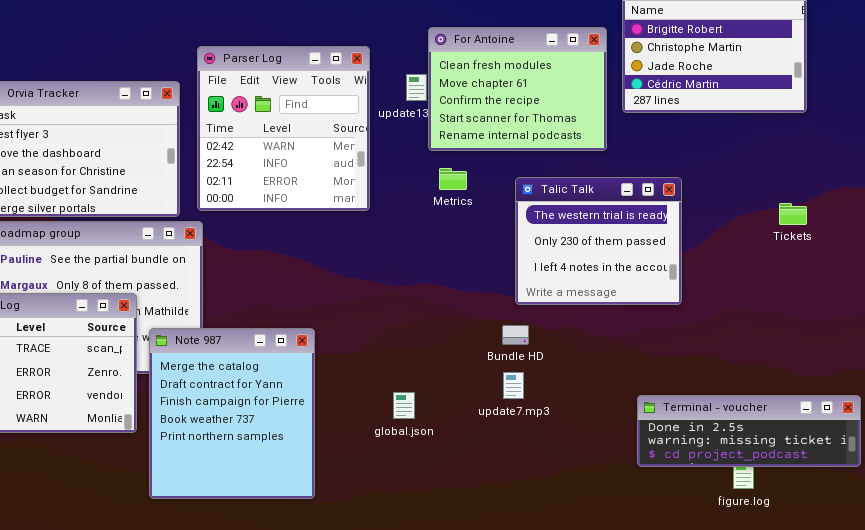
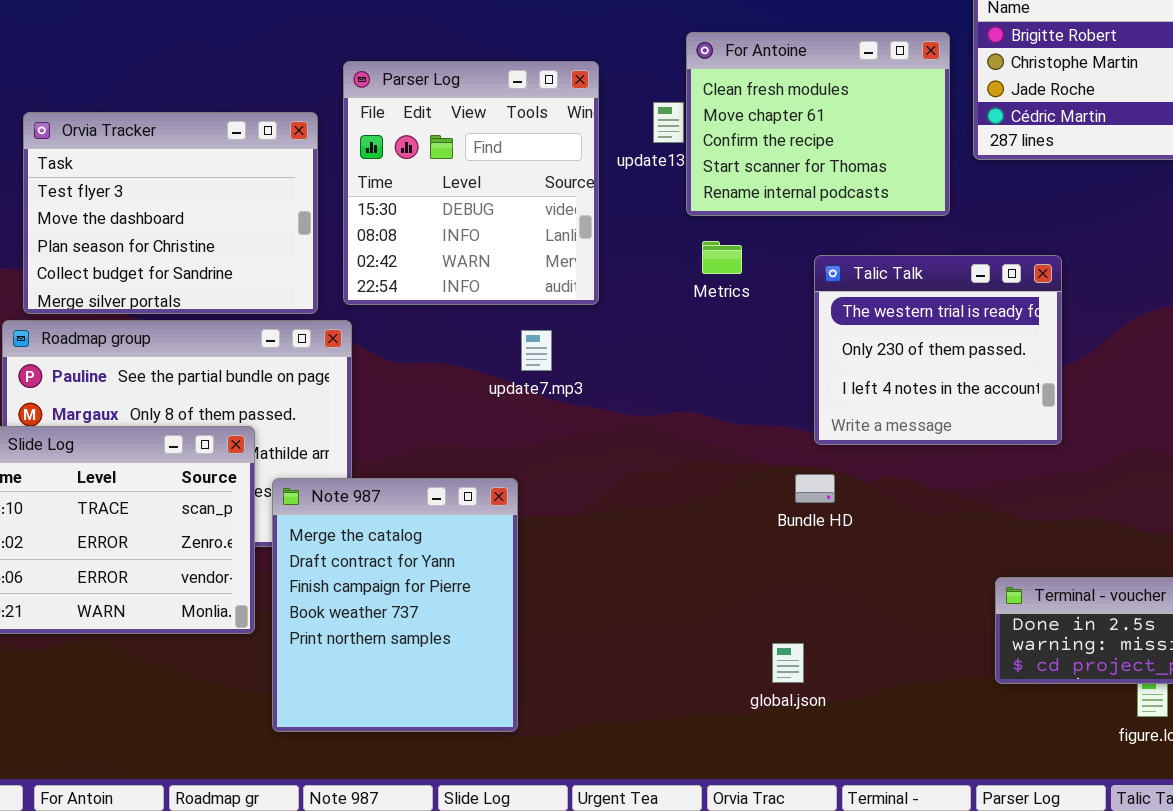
Parser Log: [197,46,370,211] -> [343,61,599,305], scrolled up 2 rows
update7.mp3: [503,372,524,399] -> [521,330,552,371], moved
global.json: [393,392,415,419] -> [772,643,804,683], moved

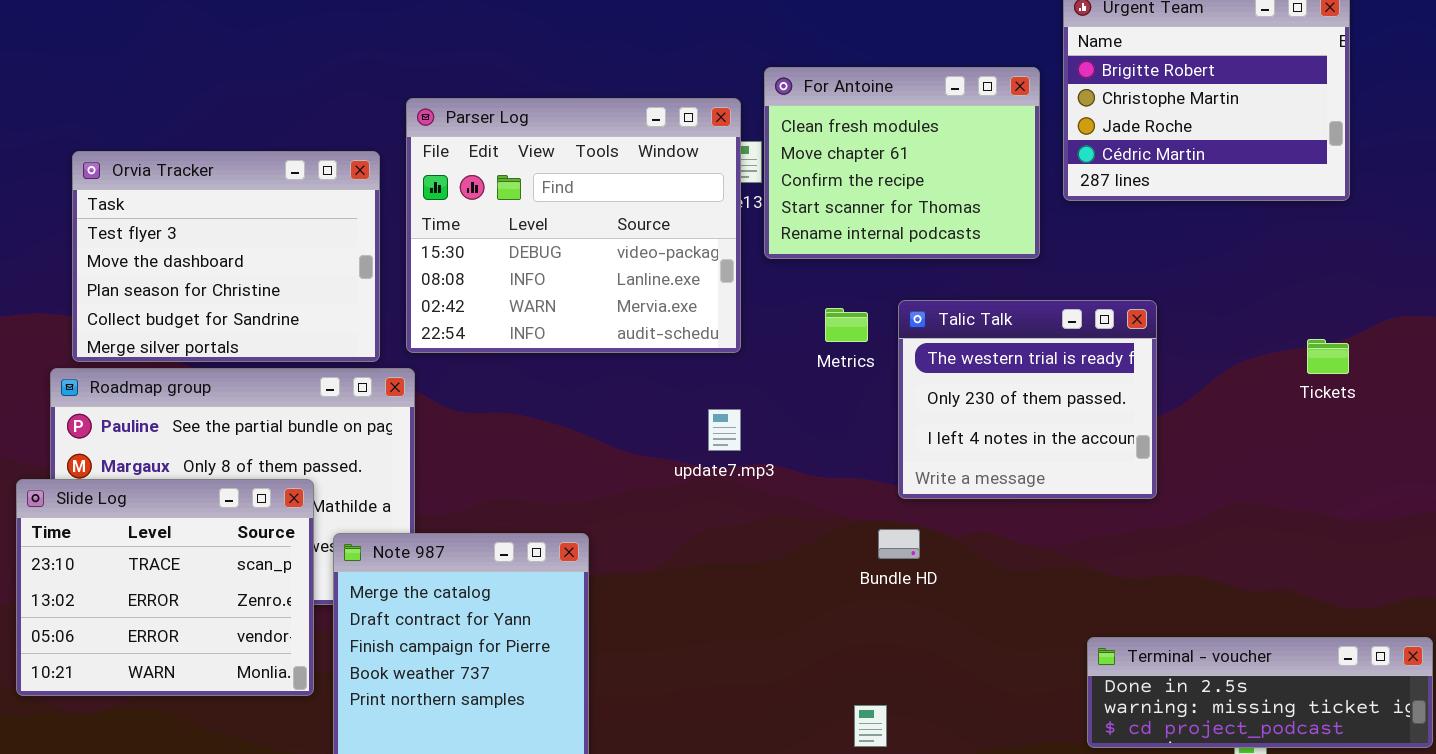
Parser Log: [343,61,599,305] -> [406,98,741,353], resized
Metrics: [702,241,742,274] -> [825,308,868,342], moved
update7.mp3: [521,330,552,371] -> [708,409,741,451], moved

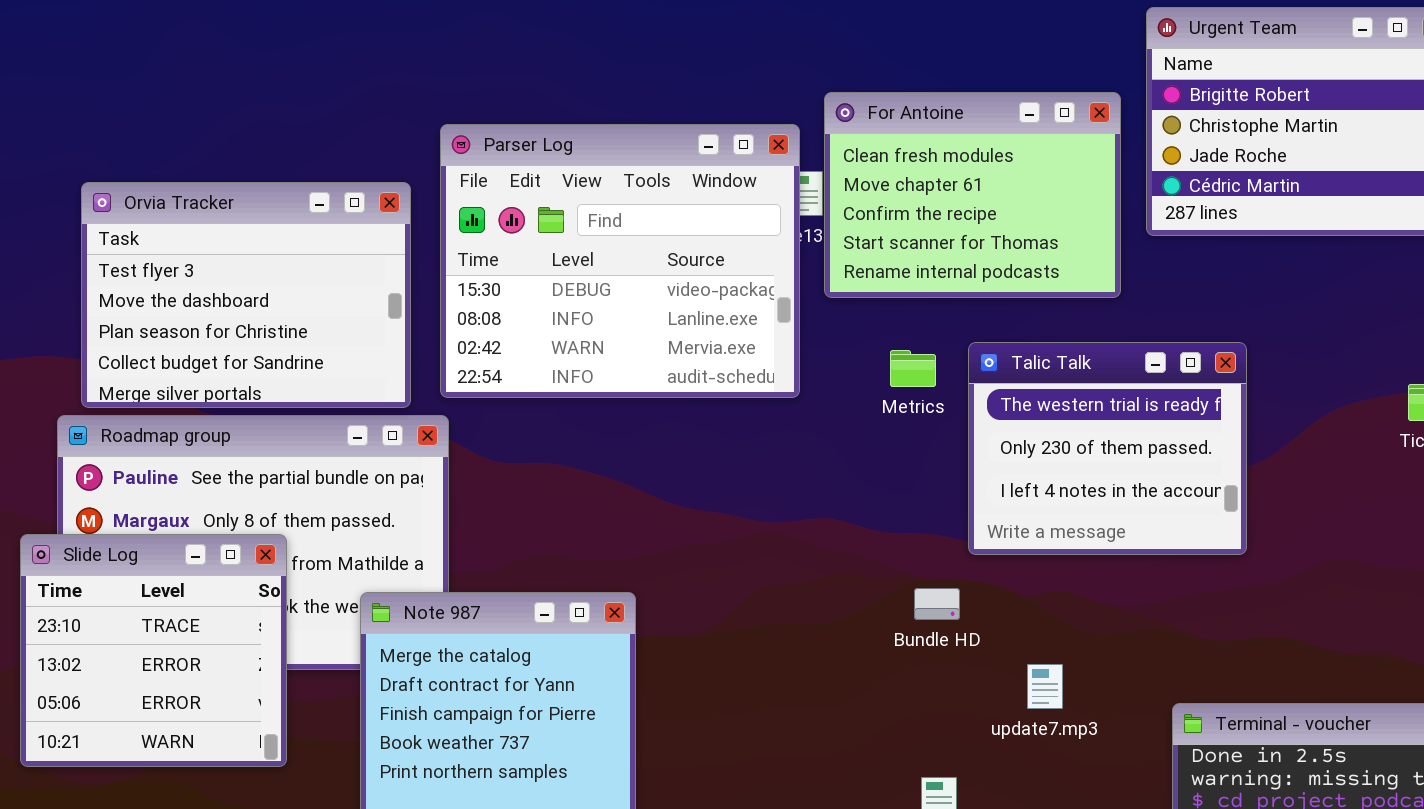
update7.mp3: [708,409,741,451] -> [1027,664,1063,709], moved
Slide Log: [16,479,314,696] -> [20,534,287,767], resized
Bundle HD: [878,529,920,559] -> [914,588,960,620], moved

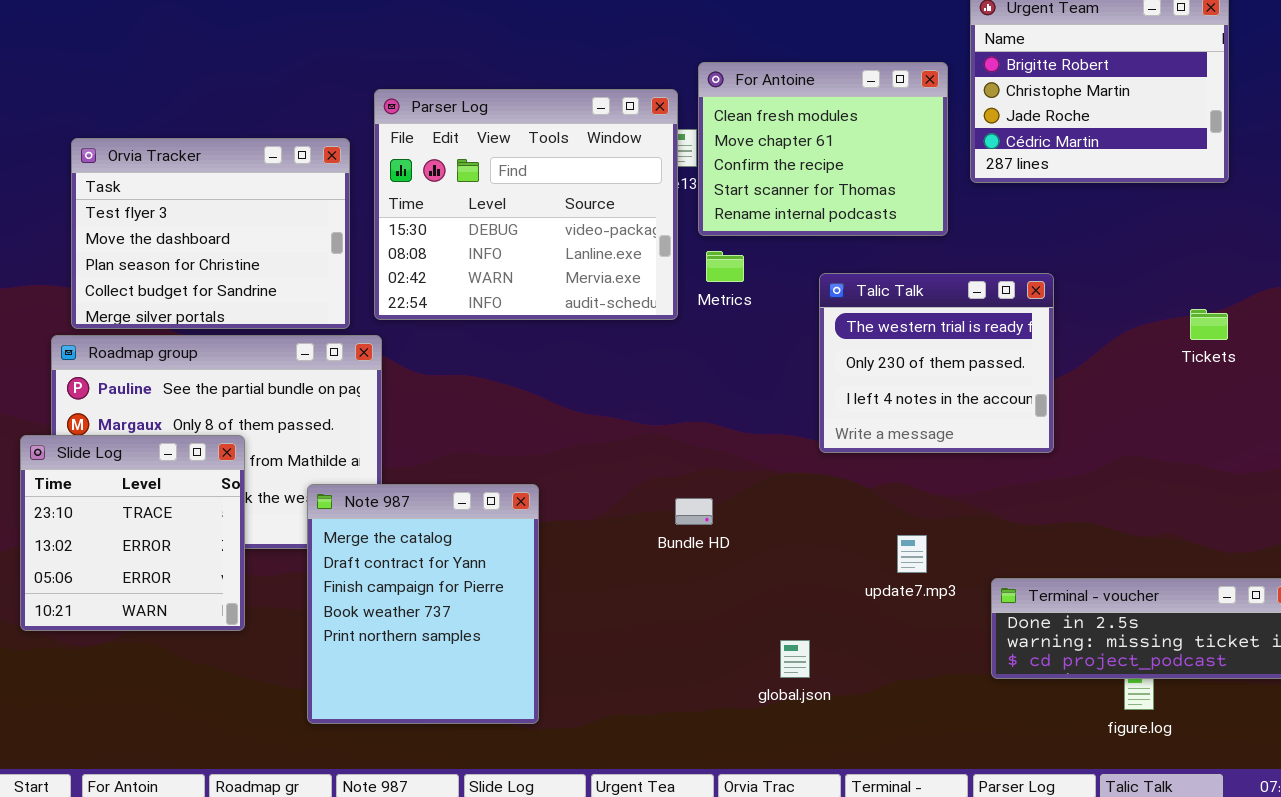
Metrics: [890,350,936,387] -> [706,251,744,282], moved
Bundle HD: [914,588,960,620] -> [675,498,713,525], moved
update7.mp3: [1027,664,1063,709] -> [897,535,927,573], moved

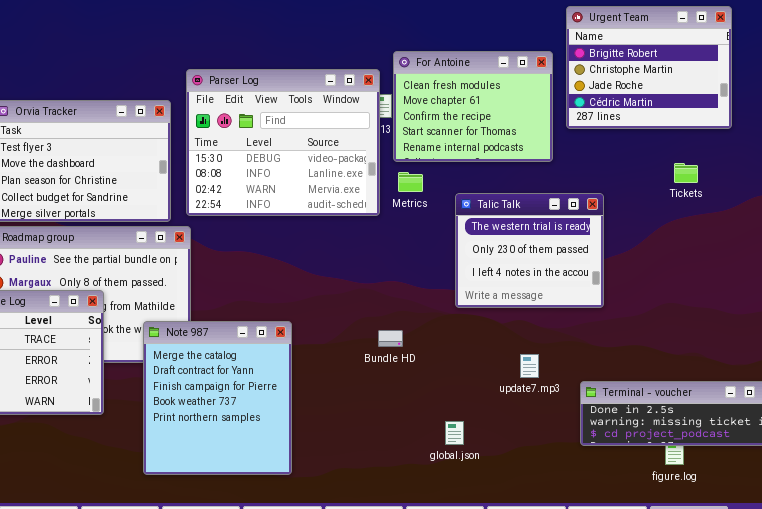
Talic Talk: [819,273,1054,453] -> [455,193,604,308], moved
Tickets: [1190,309,1228,340] -> [674,163,698,183], moved

